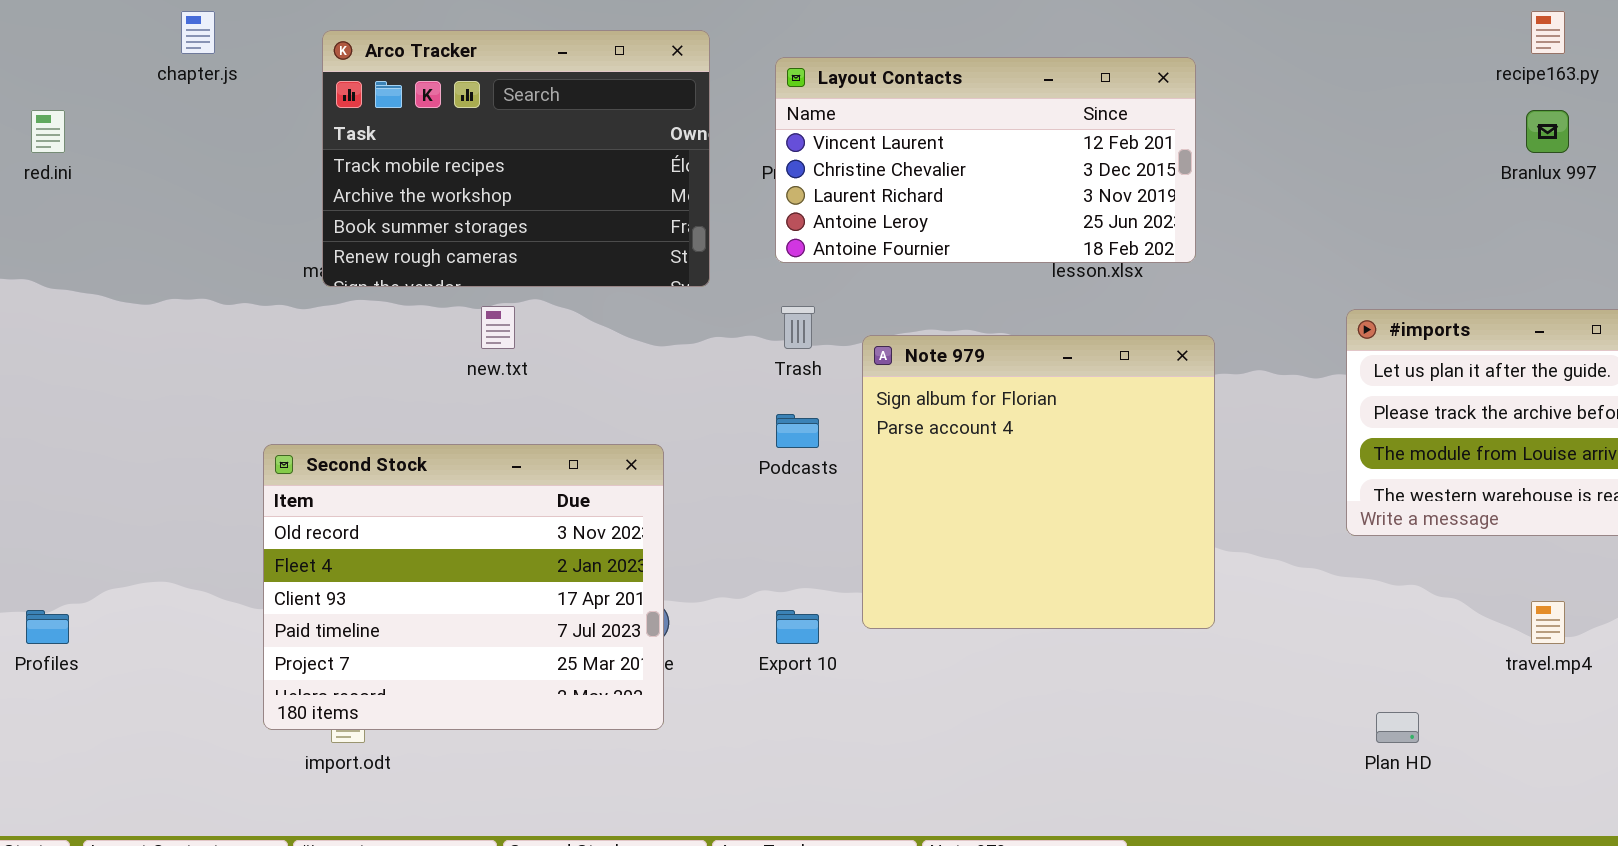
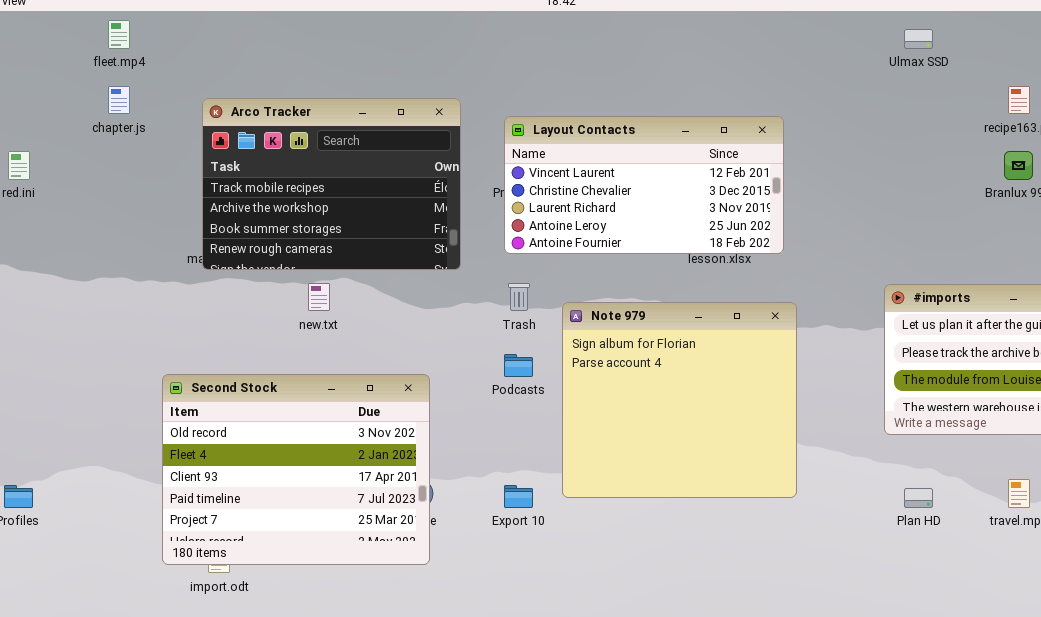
Plan HD: [1376,712,1419,743] -> [904,488,933,508], moved

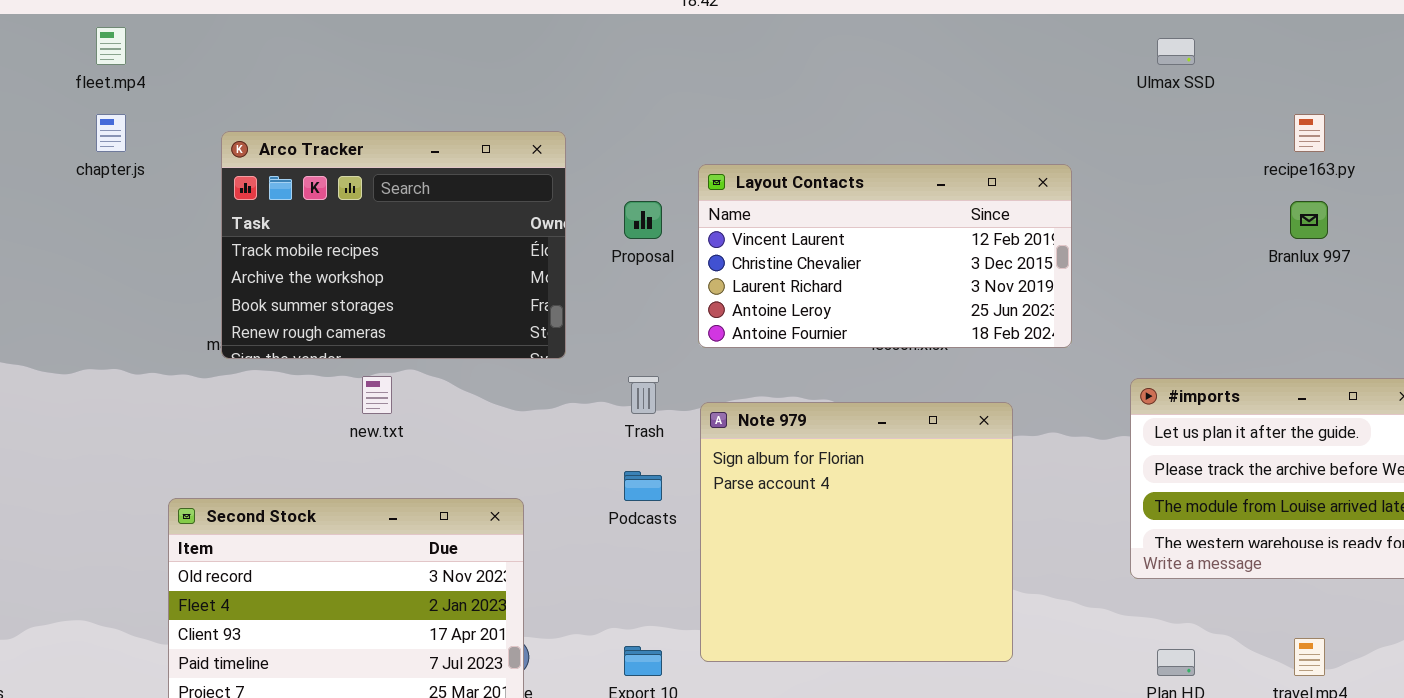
Layout Contacts: [504,116,784,254] -> [698,164,1072,348], moved

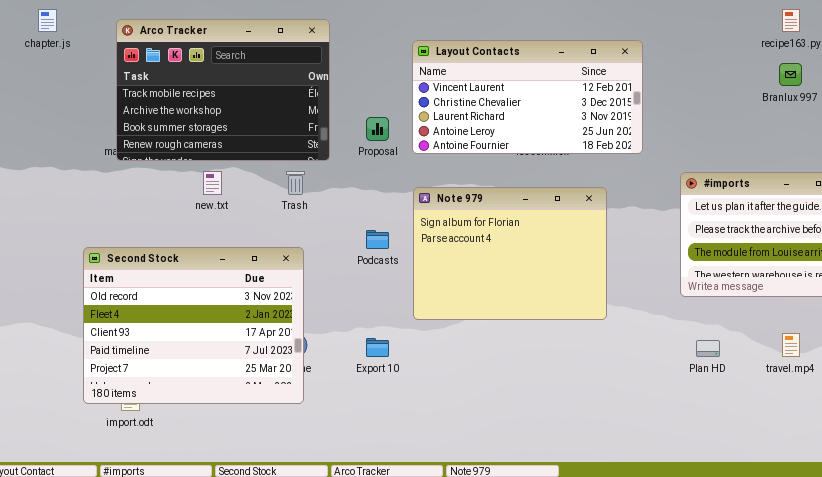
Proposal: [624,201,662,239] -> [366,117,389,141], moved
Trash: [628,376,659,414] -> [286,171,305,195], moved
Note 979: [700,402,1013,662] -> [413,187,607,320], resized

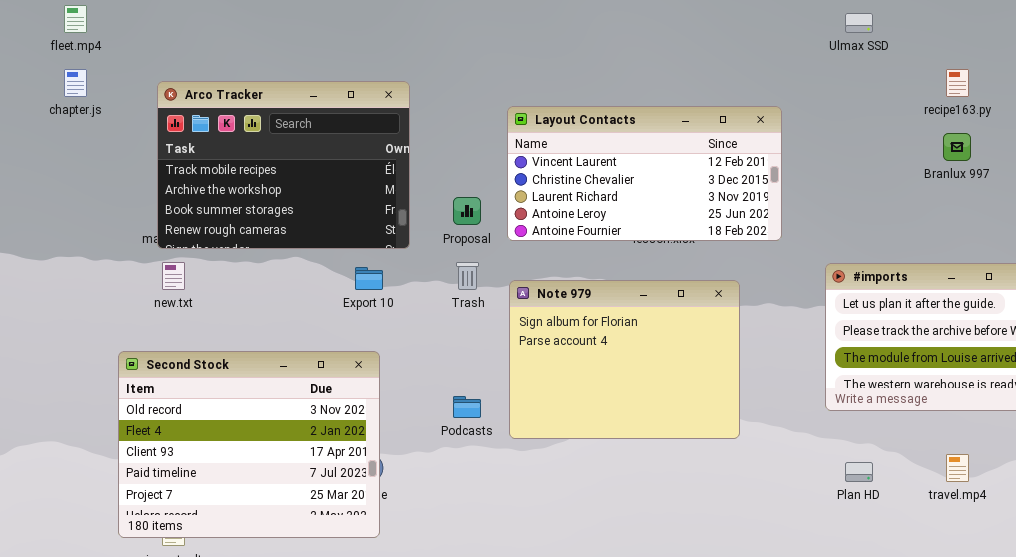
new.txt: [203,171,222,195] -> [162,262,185,290], moved
Trash: [286,171,305,195] -> [456,262,479,290], moved
Podcasts: [366,230,389,249] -> [453,396,481,418], moved
Export 10: [366,338,389,357] -> [355,267,383,290], moved

